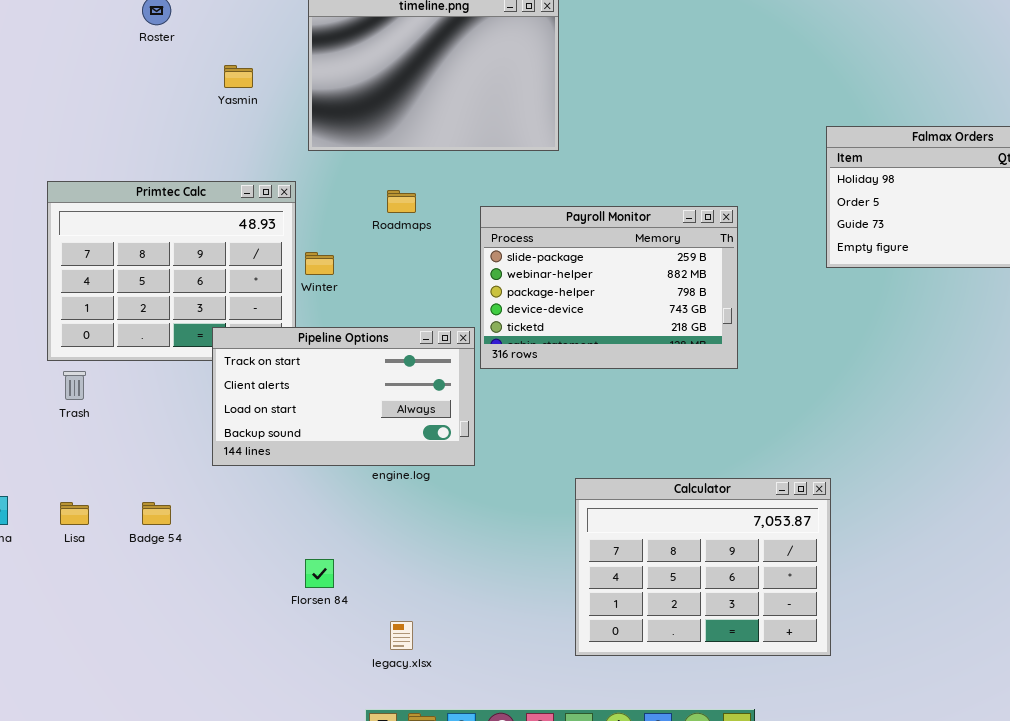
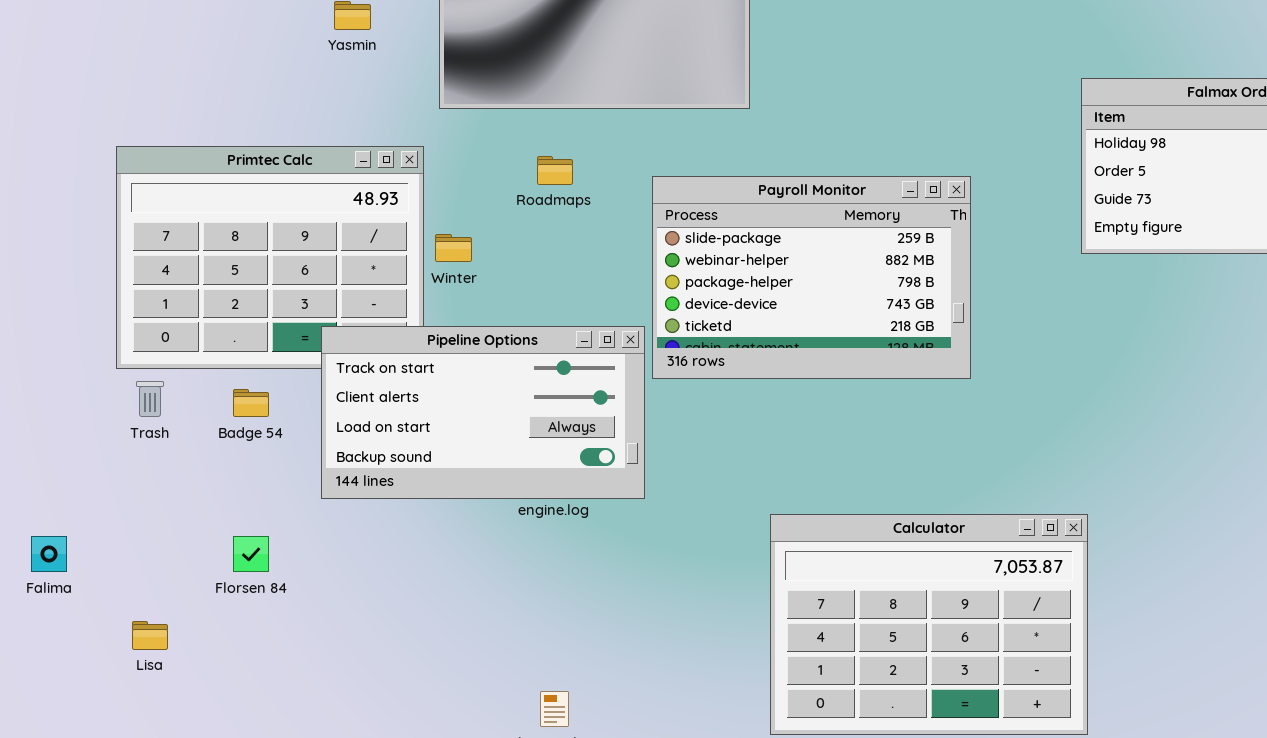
Lisa: [60,502,89,525] -> [132,621,168,650], moved
Badge 54: [142,502,171,525] -> [233,389,269,417], moved
Florsen 84: [305,559,334,588] -> [233,536,269,572], moved

